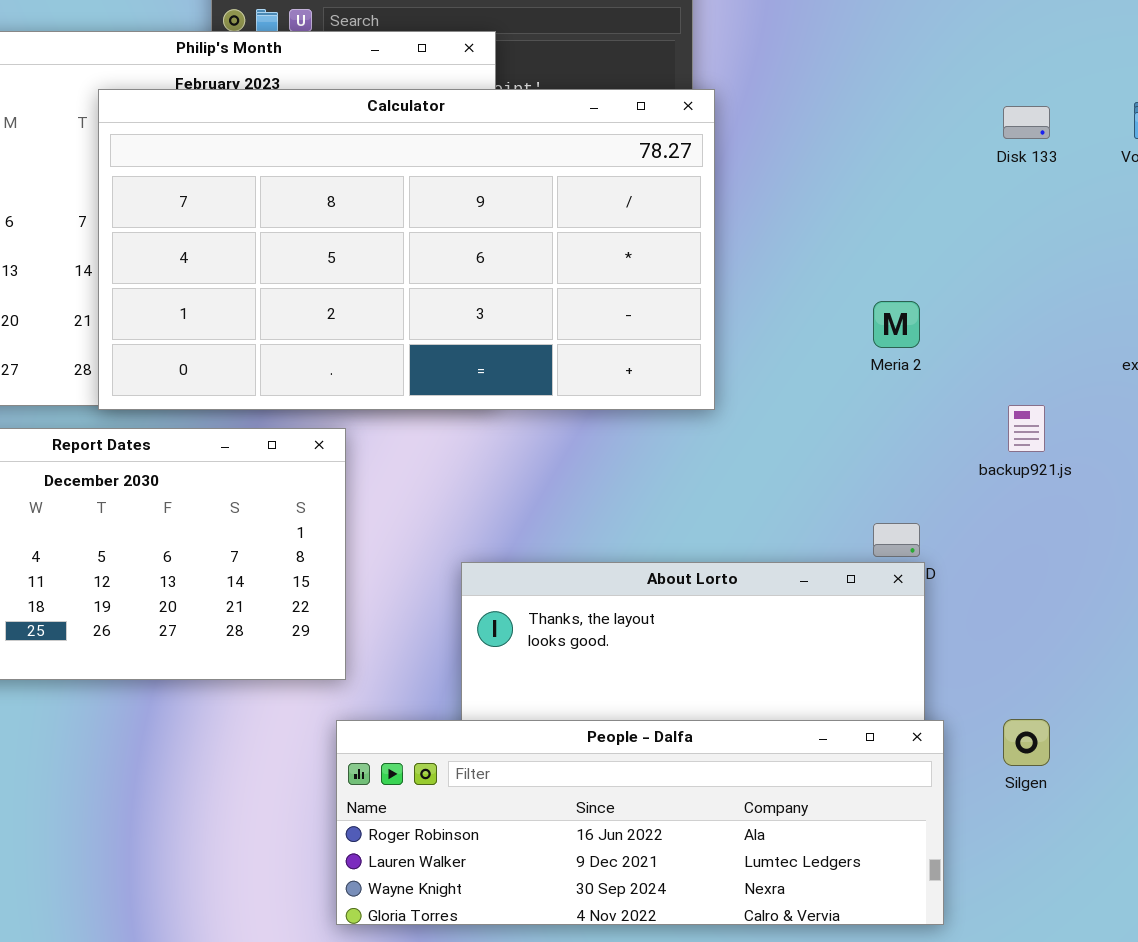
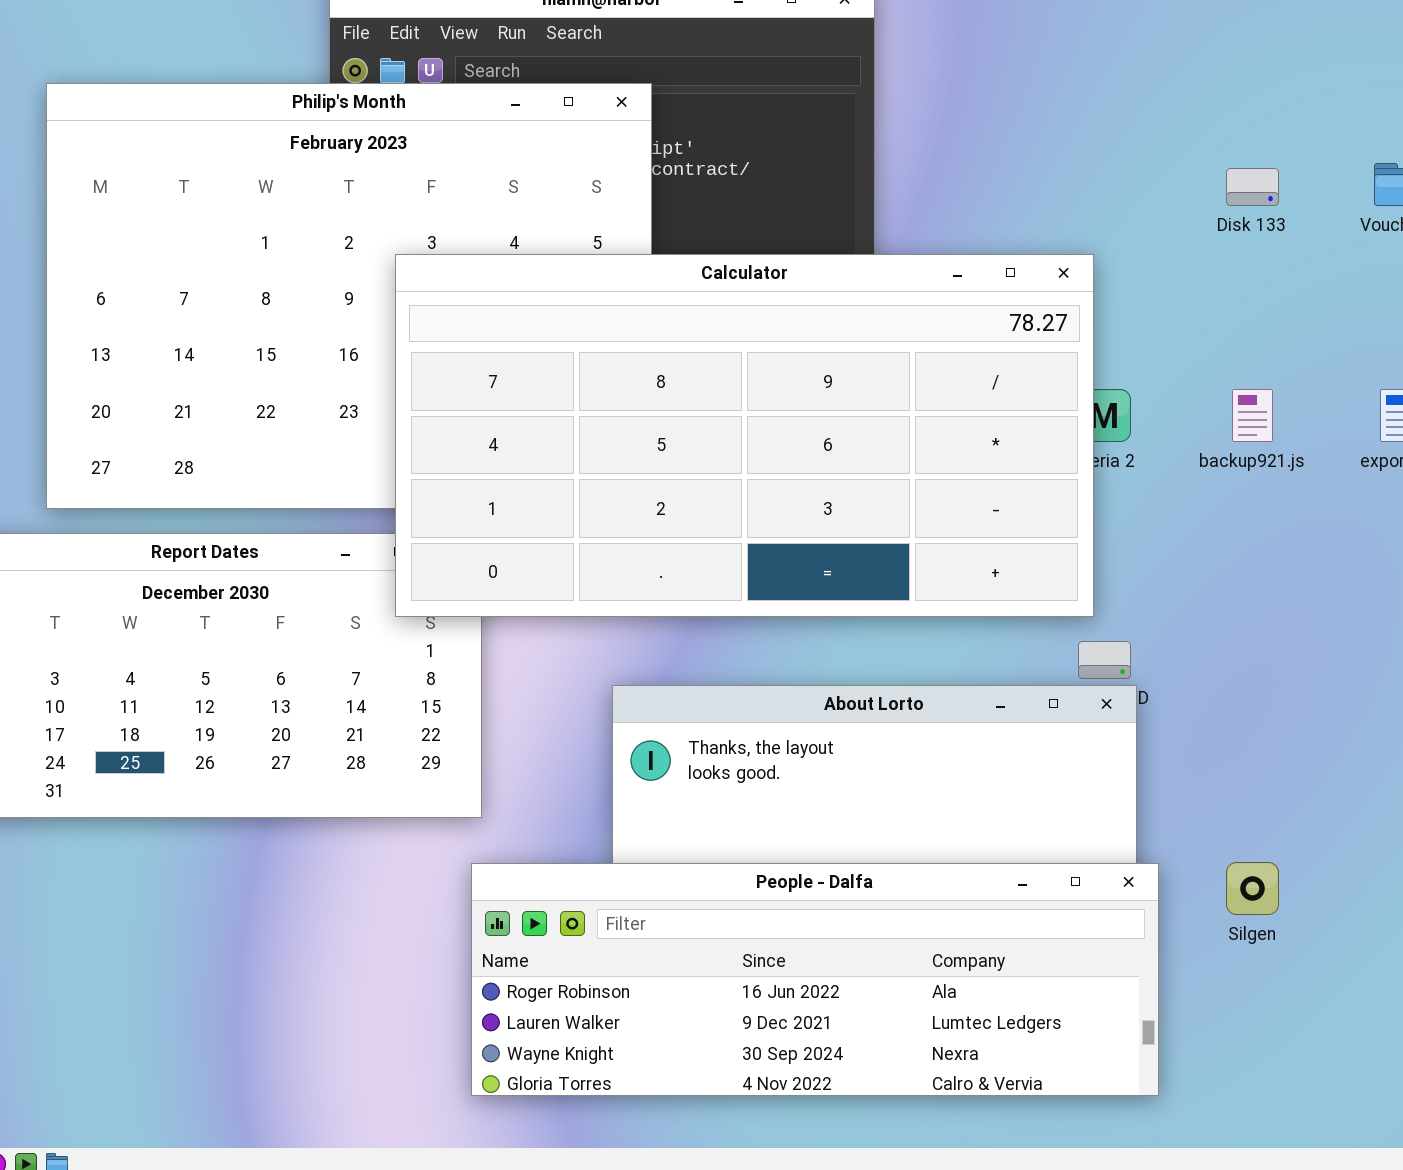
Calculator: [98,89,715,410] -> [395,254,1094,617], moved
backup921.js: [1008,405,1045,452] -> [1232,389,1273,442], moved

